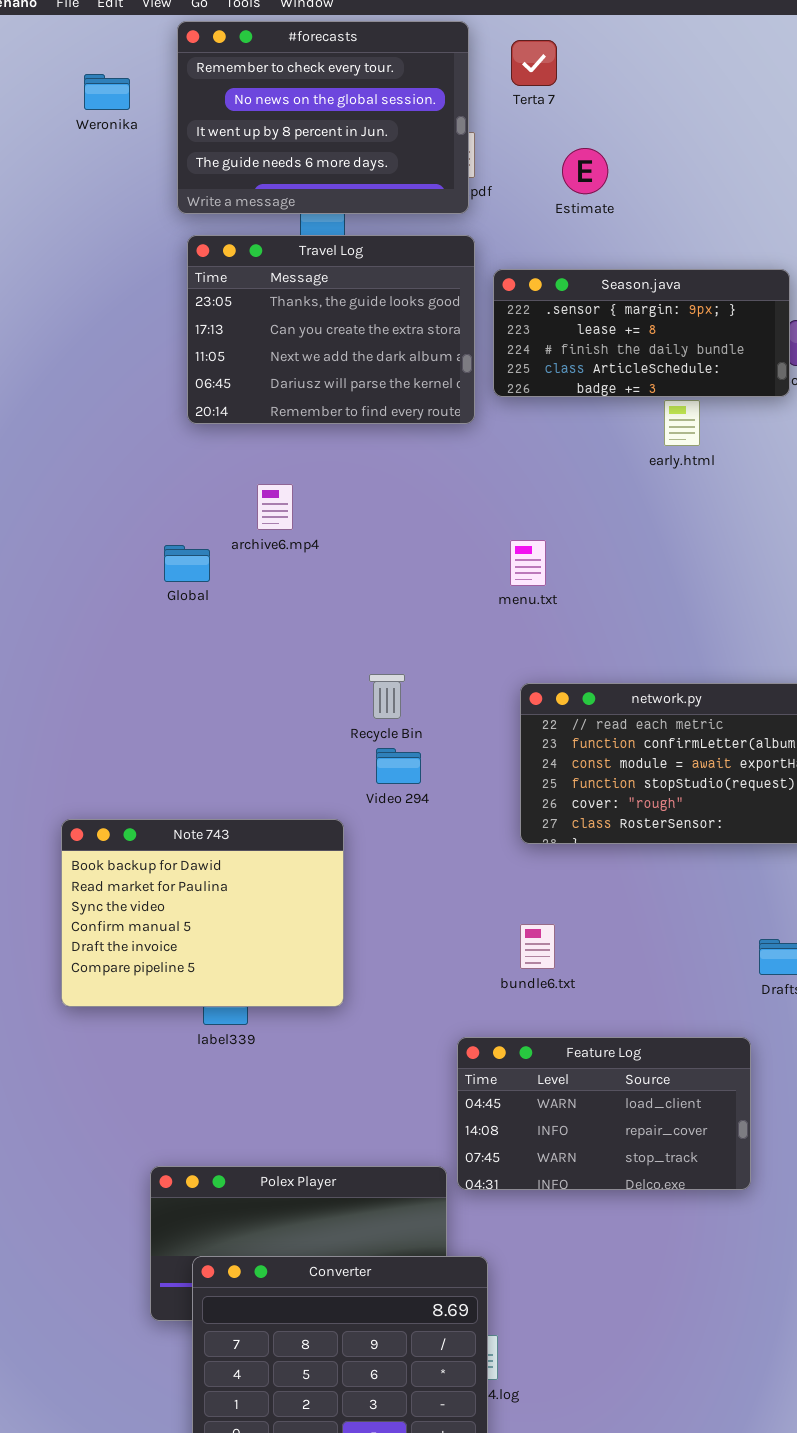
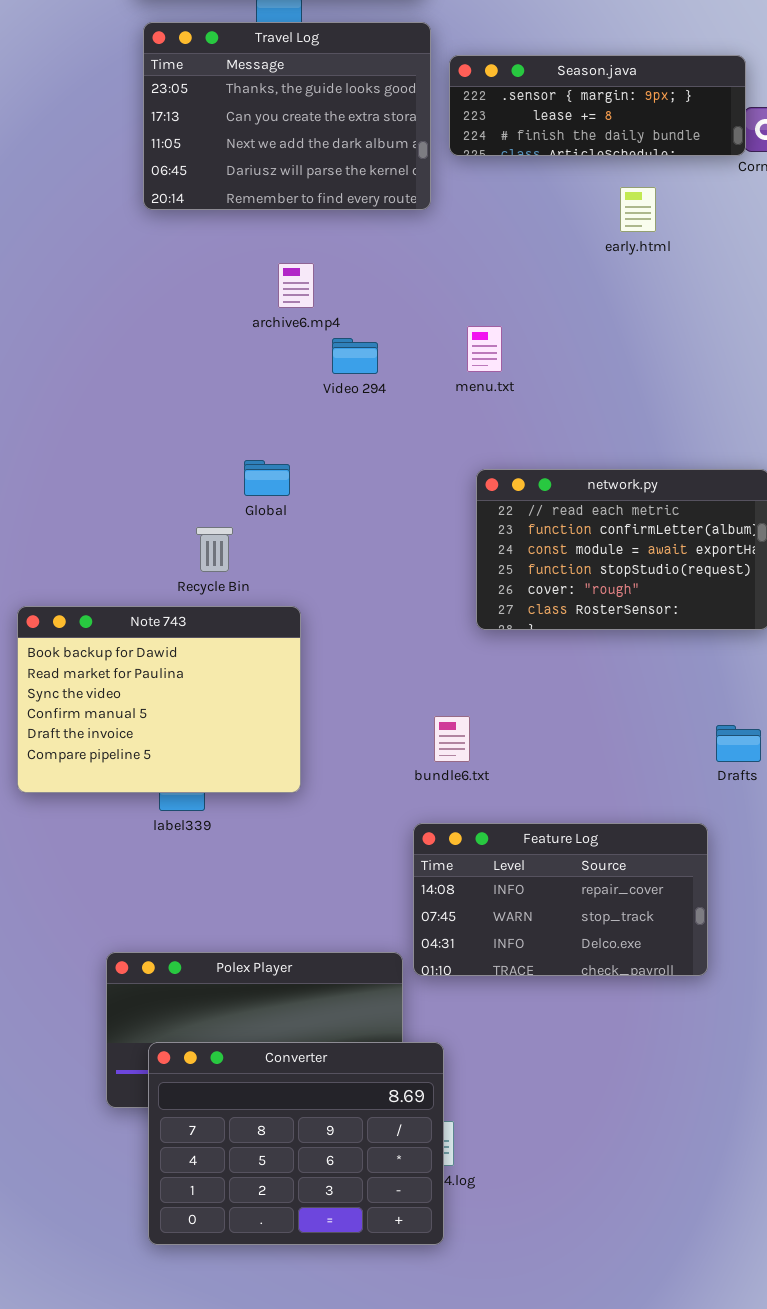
Season.java: [493,269,790,397] -> [449,55,746,156], resized
archive6.mp4: [257,484,293,530] -> [278,263,314,308], moved
Global: [164,545,210,582] -> [244,460,290,496], moved
Recycle Bin: [369,674,405,719] -> [196,527,233,572], moved
Video 294: [376,748,421,784] -> [332,338,378,374], moved
bundle6.txt: [520,924,555,969] -> [434,716,470,762], moved
Feature Log: [457,1037,751,1190] -> [413,823,708,976], scrolled down 1 row

